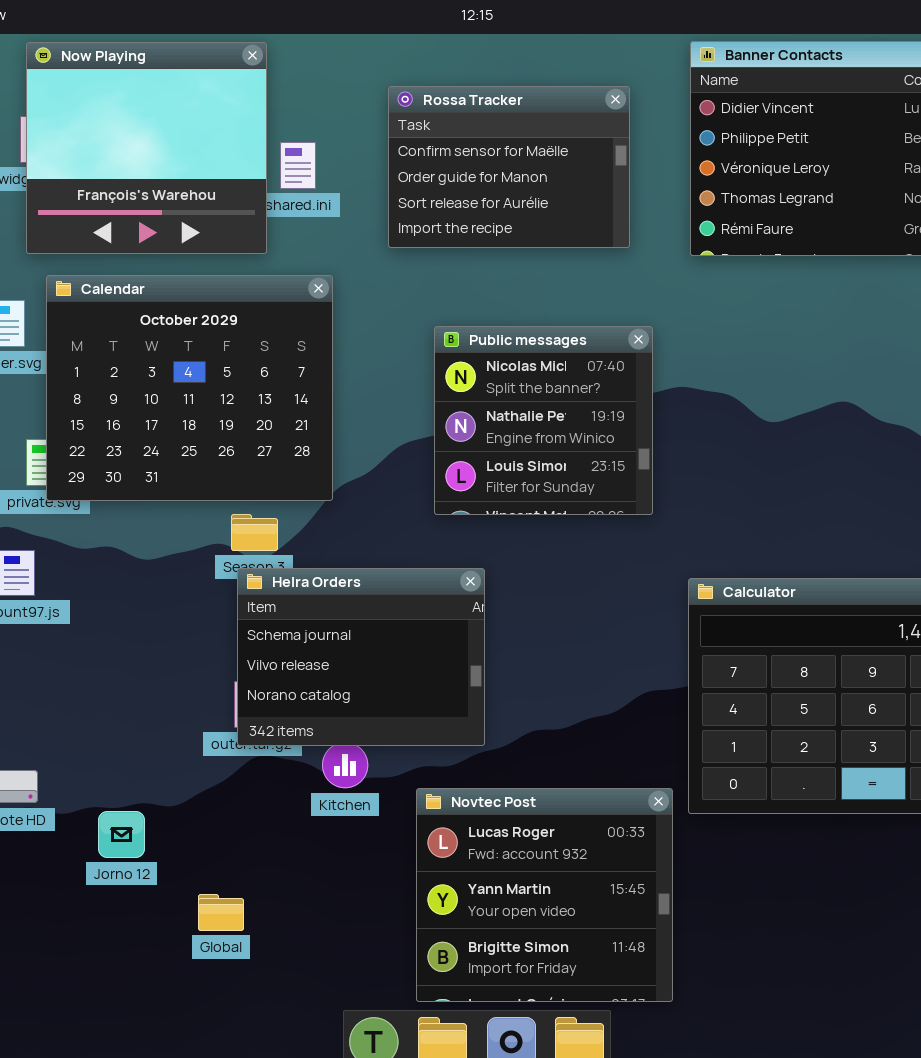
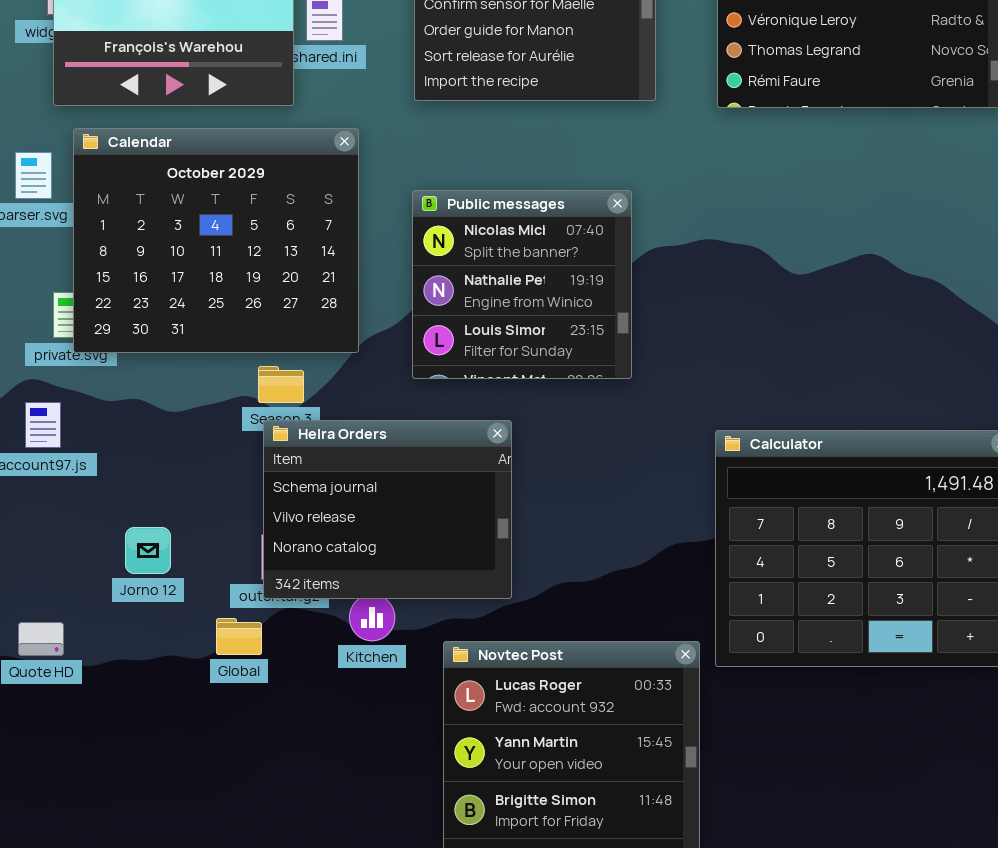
Public messages: [434,326,653,515] -> [412,190,632,379], moved
Jorno 12: [98,811,145,858] -> [125,527,171,574], moved
Global: [198,894,244,931] -> [216,618,262,655], moved

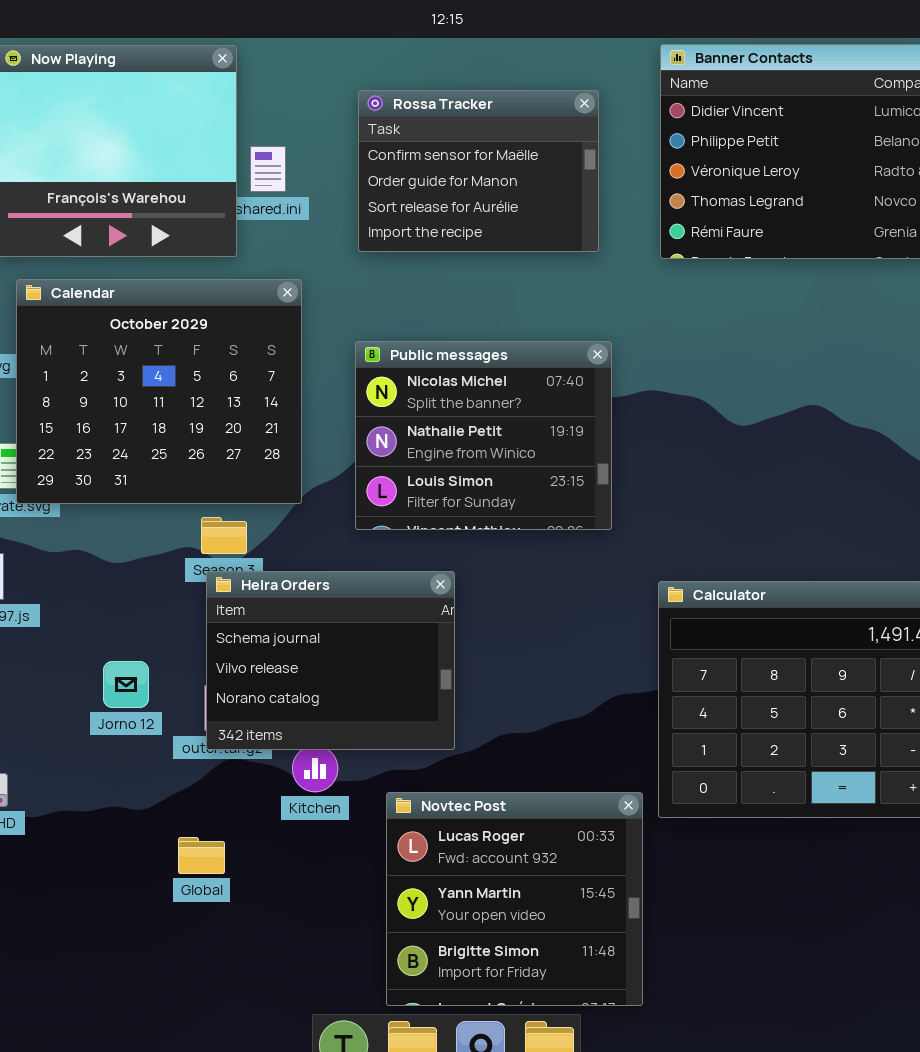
Public messages: [412,190,632,379] -> [355,341,612,530], resized
Jorno 12: [125,527,171,574] -> [103,661,149,708], moved
Global: [216,618,262,655] -> [178,837,225,874], moved

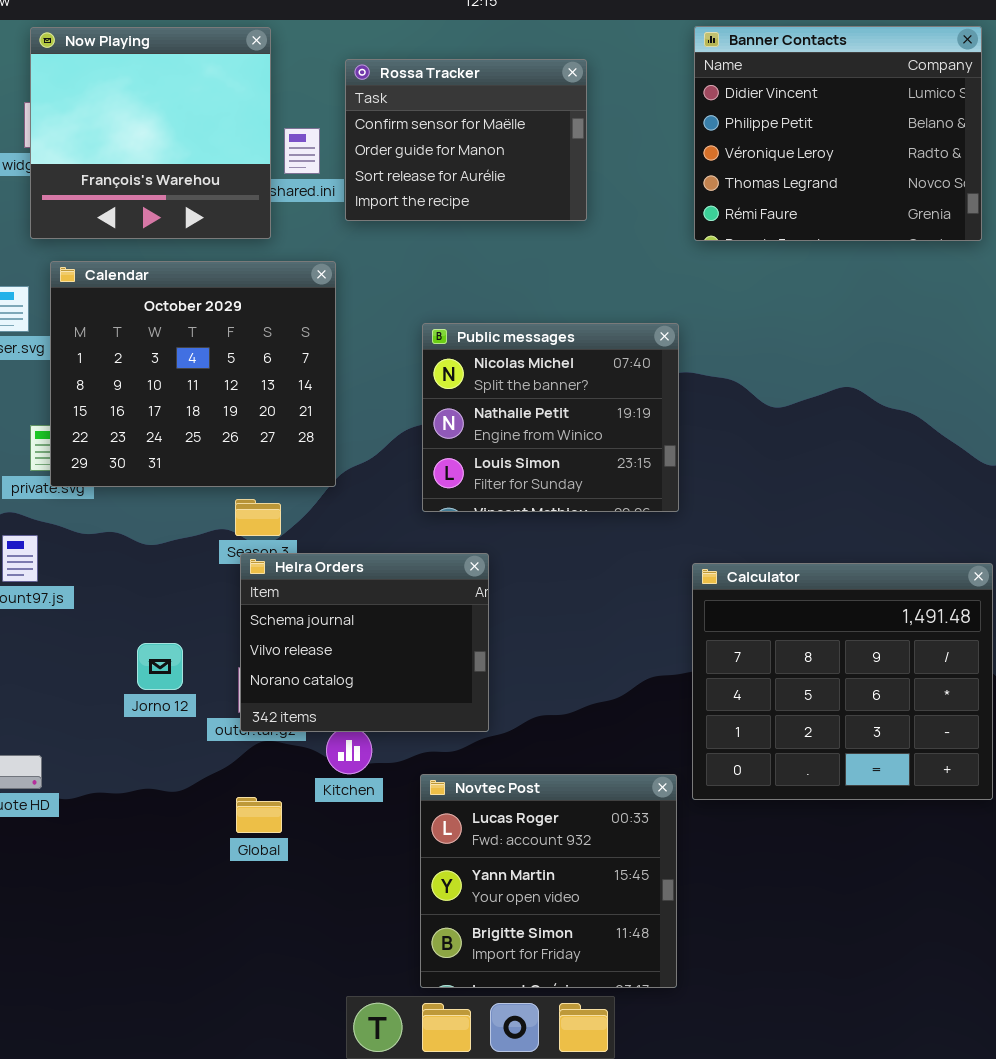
Rossa Tracker: [358,90,599,252] -> [345,59,587,221], moved
Public messages: [355,341,612,530] -> [422,323,679,512], moved
Global: [178,837,225,874] -> [236,797,282,833], moved

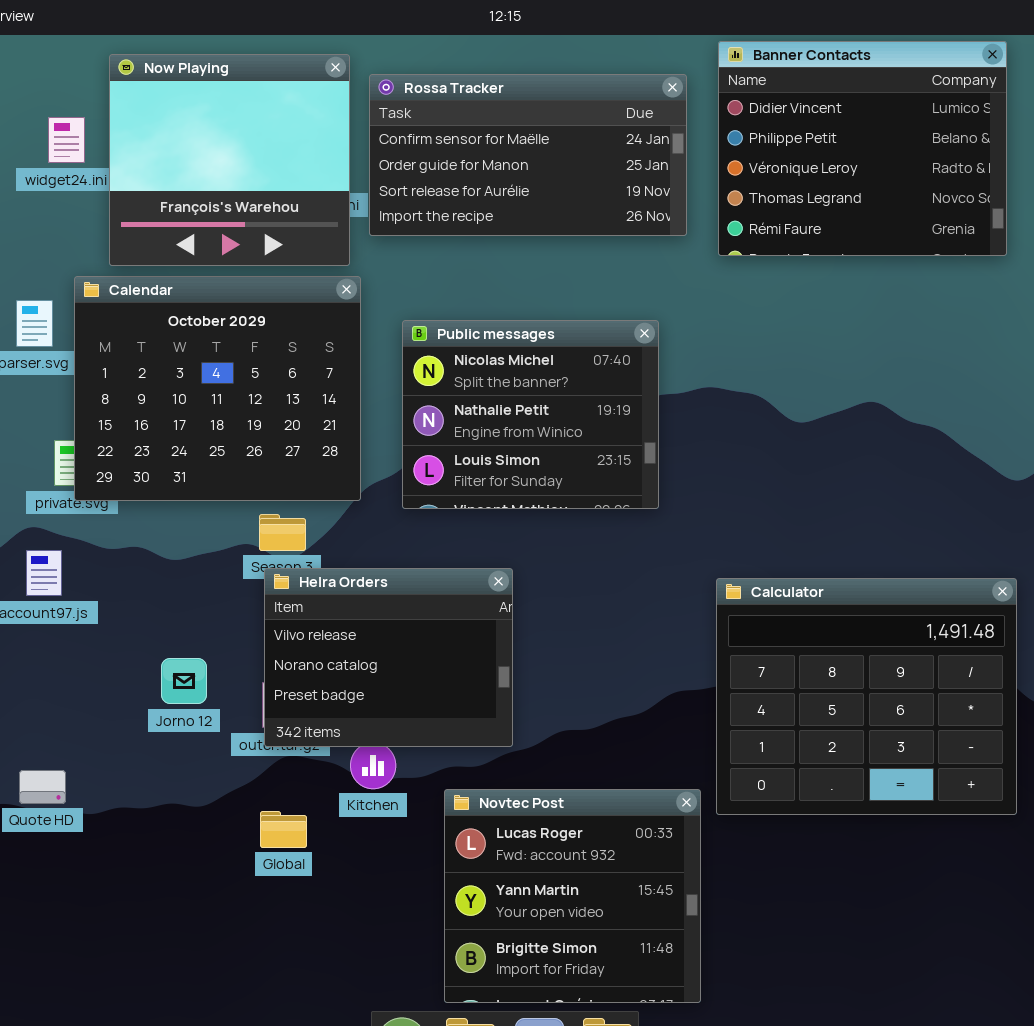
Now Playing: [30,27,271,239] -> [109,54,350,266], moved
Rossa Tracker: [345,59,587,221] -> [369,74,687,236], resized
Public messages: [422,323,679,512] -> [402,320,659,509], moved
Helra Orders: [240,553,489,732] -> [264,568,513,747], scrolled down 1 row

